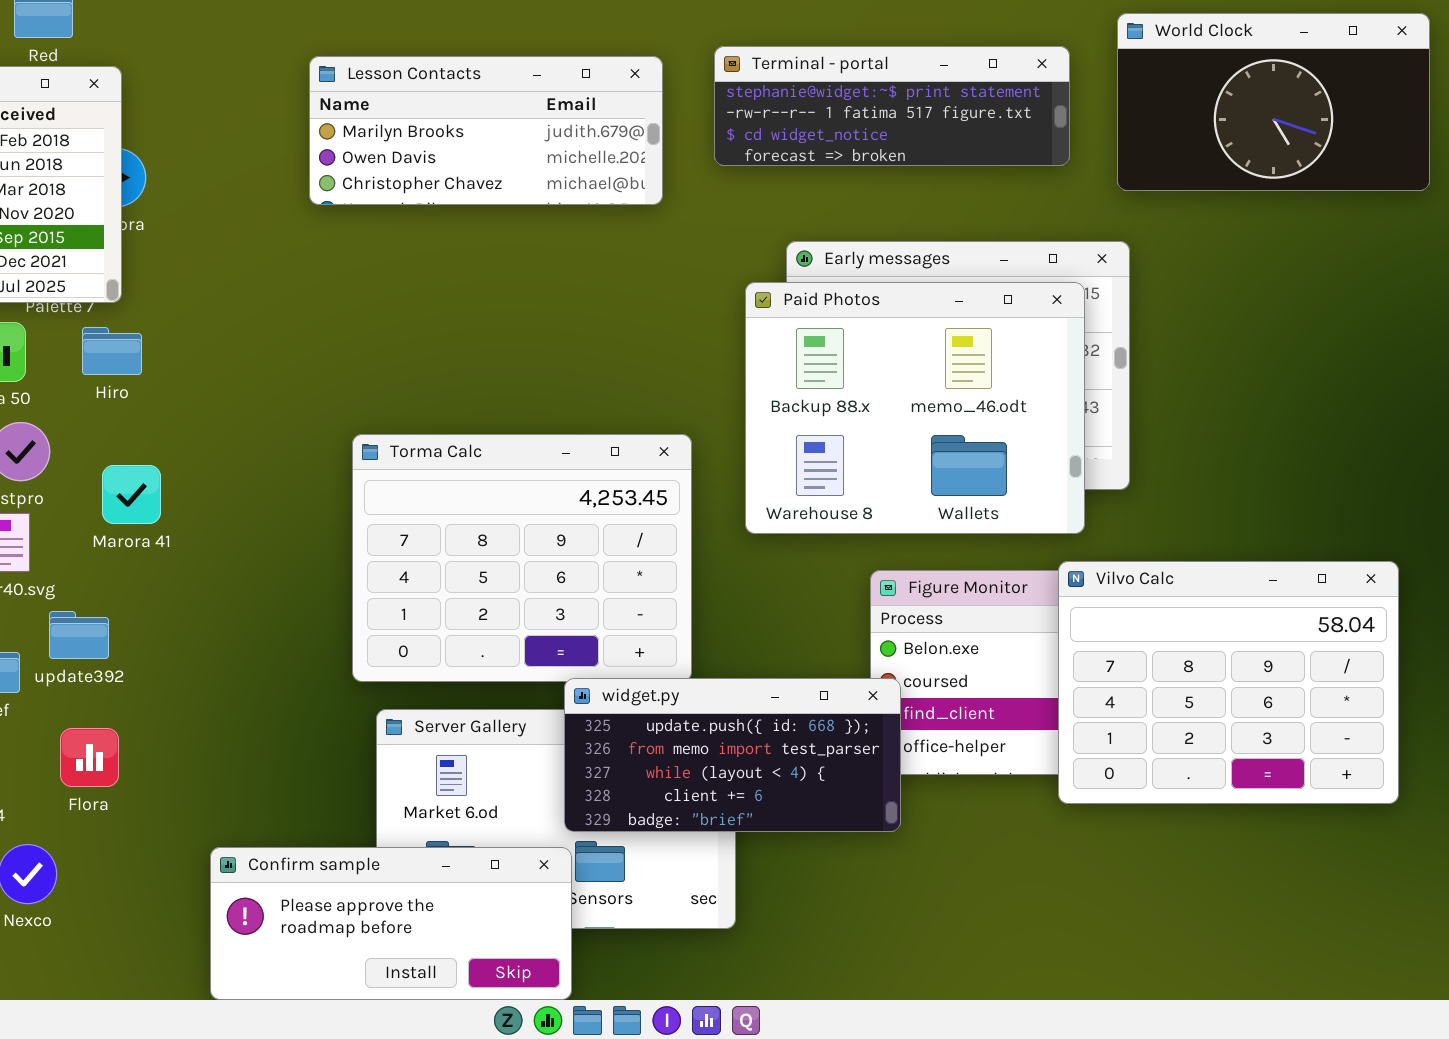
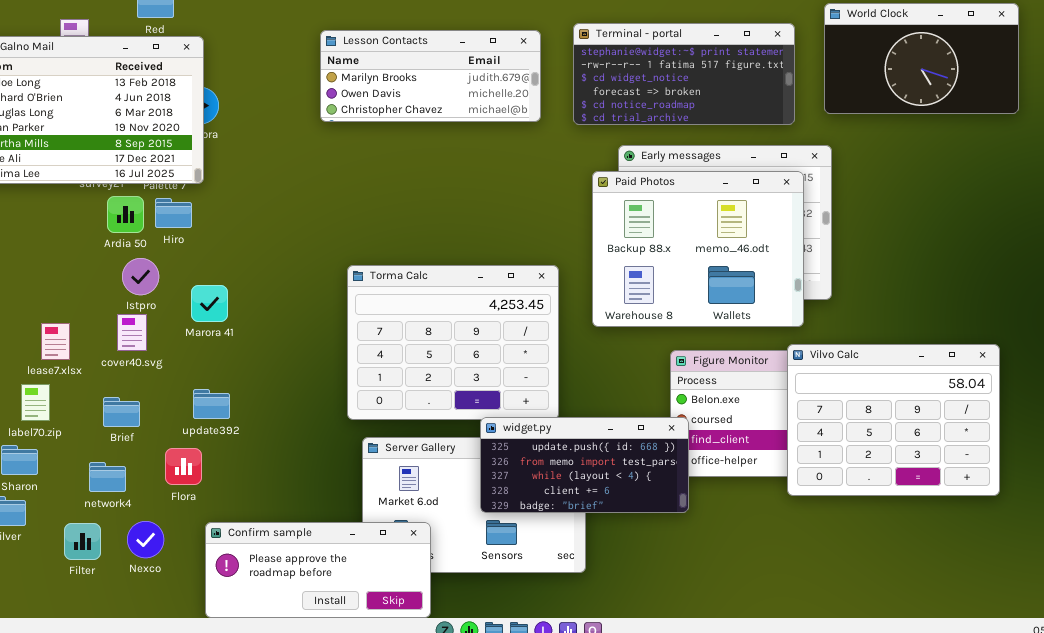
Terminal - portal: [714,46,1070,166] -> [573,23,795,125], resized
Hiro: [82,327,142,375] -> [155,198,192,228], moved
update392: [49,611,109,659] -> [193,389,230,419], moved
Confirm sample: [210,847,572,1000] -> [205,522,431,618], moved

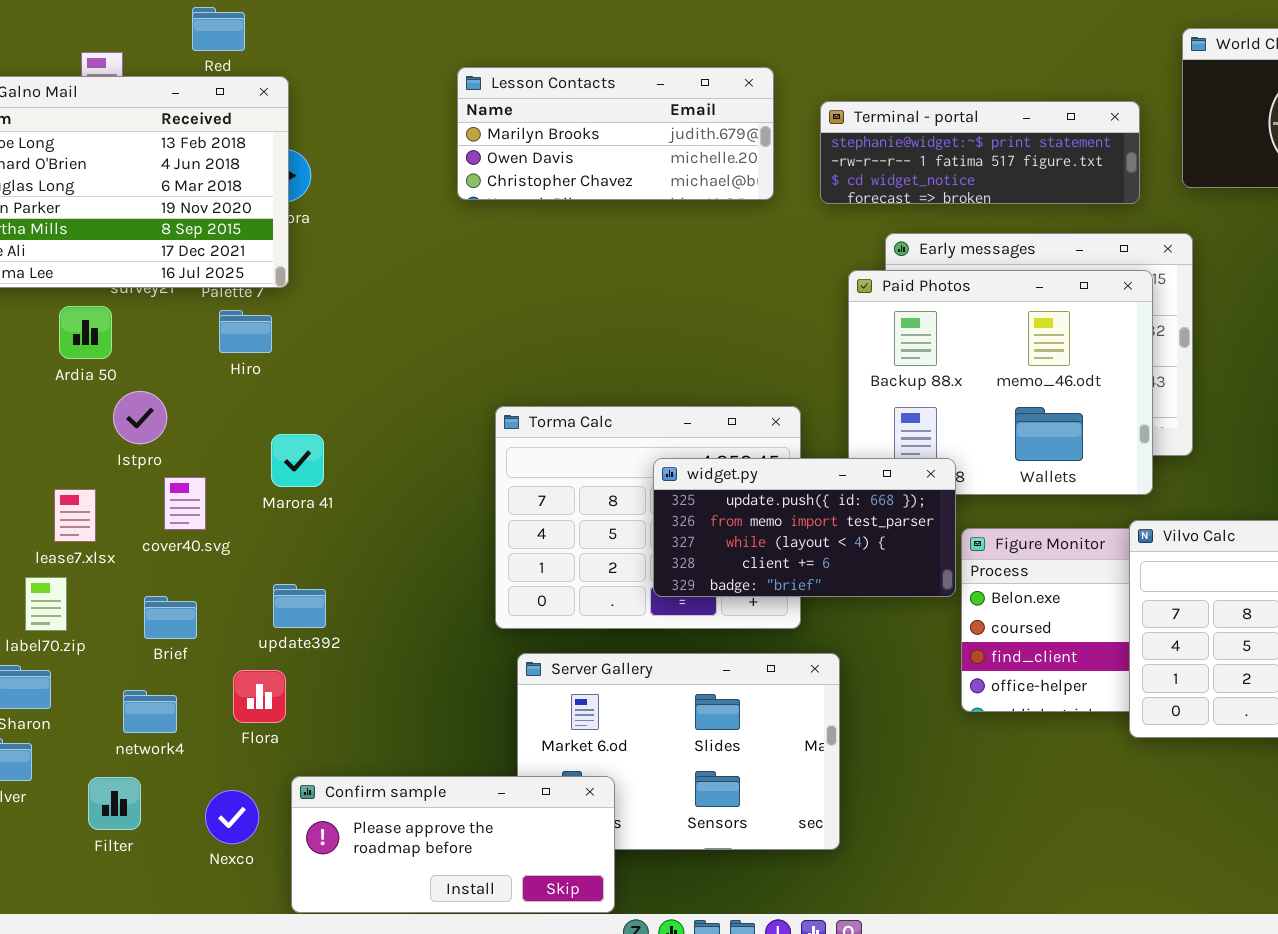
Terminal - portal: [573,23,795,125] -> [820,101,1140,204], resized
Ardia 50: [107,196,144,233] -> [59,306,112,359], moved
Istpro: [122,258,159,295] -> [113,391,167,444], moved
widget.py: [480,417,689,513] -> [653,458,956,597], moved
Nexco: [127,521,164,558] -> [205,790,259,844], moved

